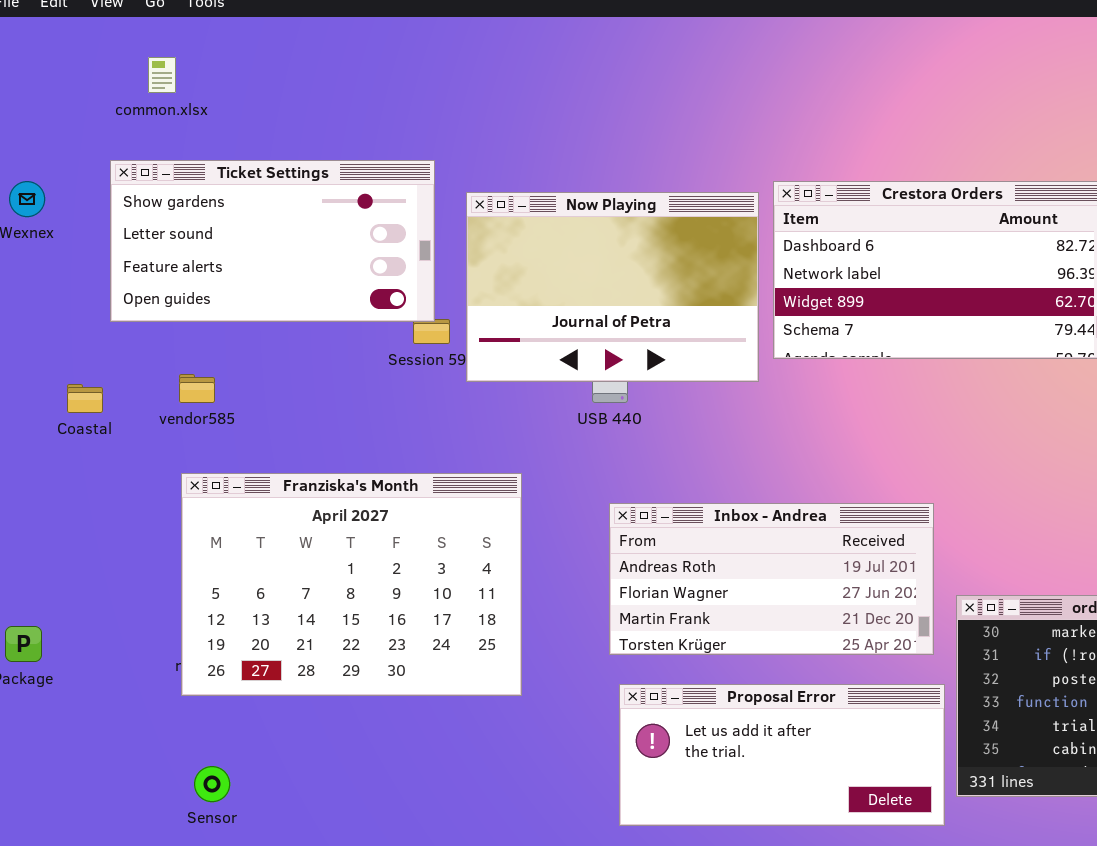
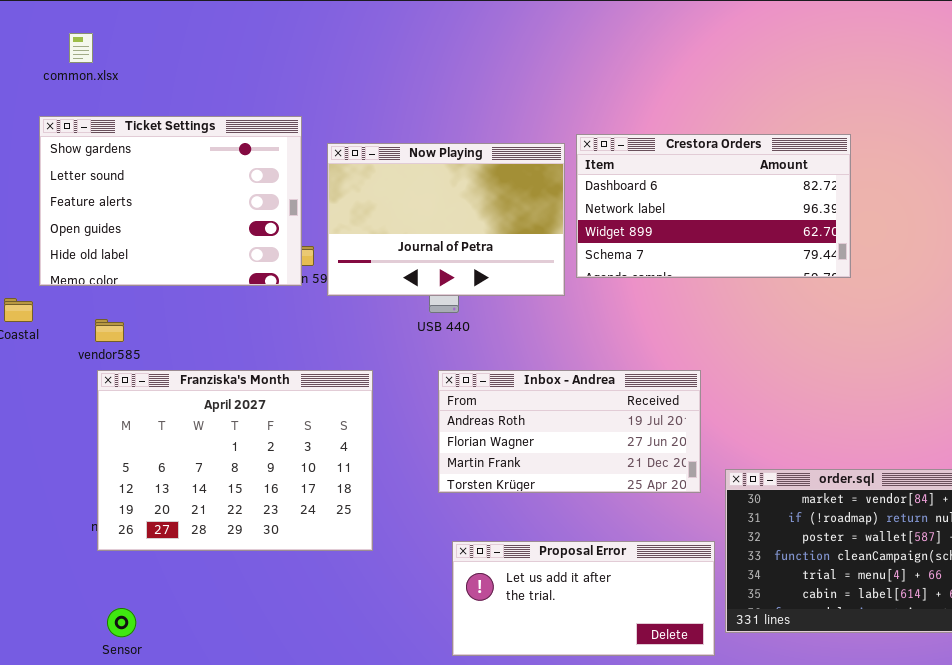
Ticket Settings: [110,160,435,322] -> [39,116,302,286], resized
vendor585: [179,374,215,403] -> [95,319,124,342], moved
Inbox - Andrea: [609,503,934,655] -> [438,370,701,493], moved

